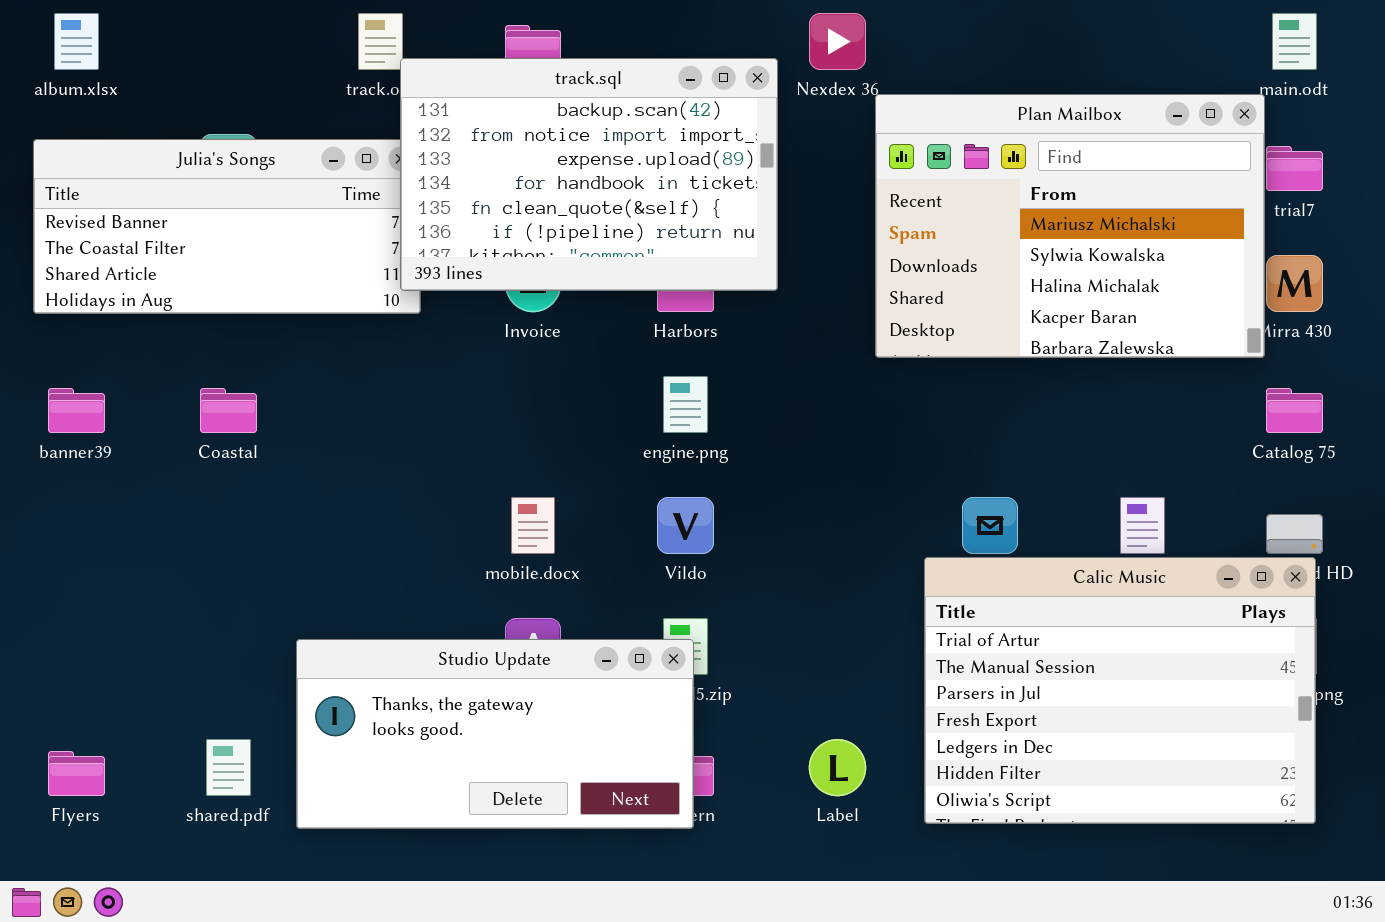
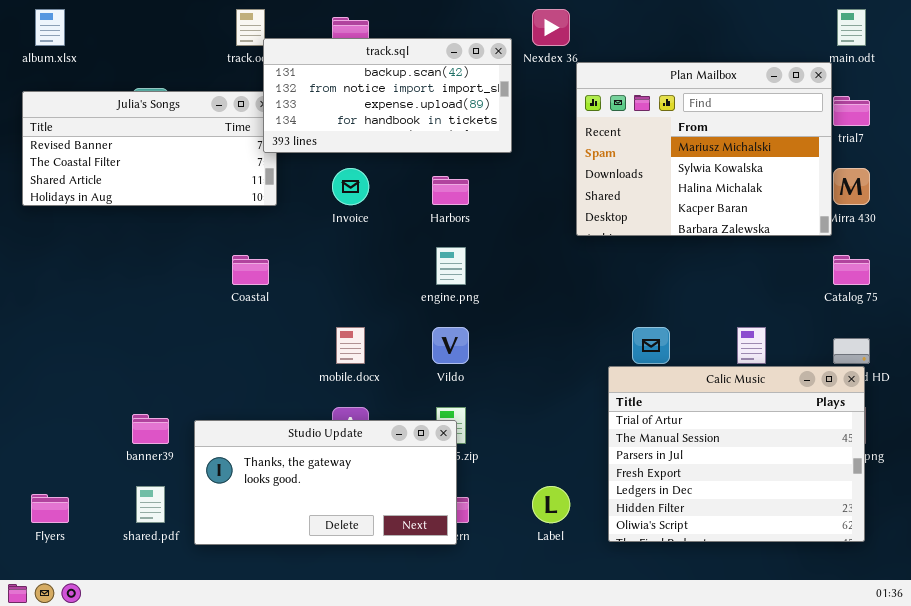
track.sql: [400,58,778,291] -> [263,38,512,153], resized
banner39: [48,388,105,433] -> [132,414,169,444], moved
Coastal: [200,388,257,433] -> [232,255,269,285], moved

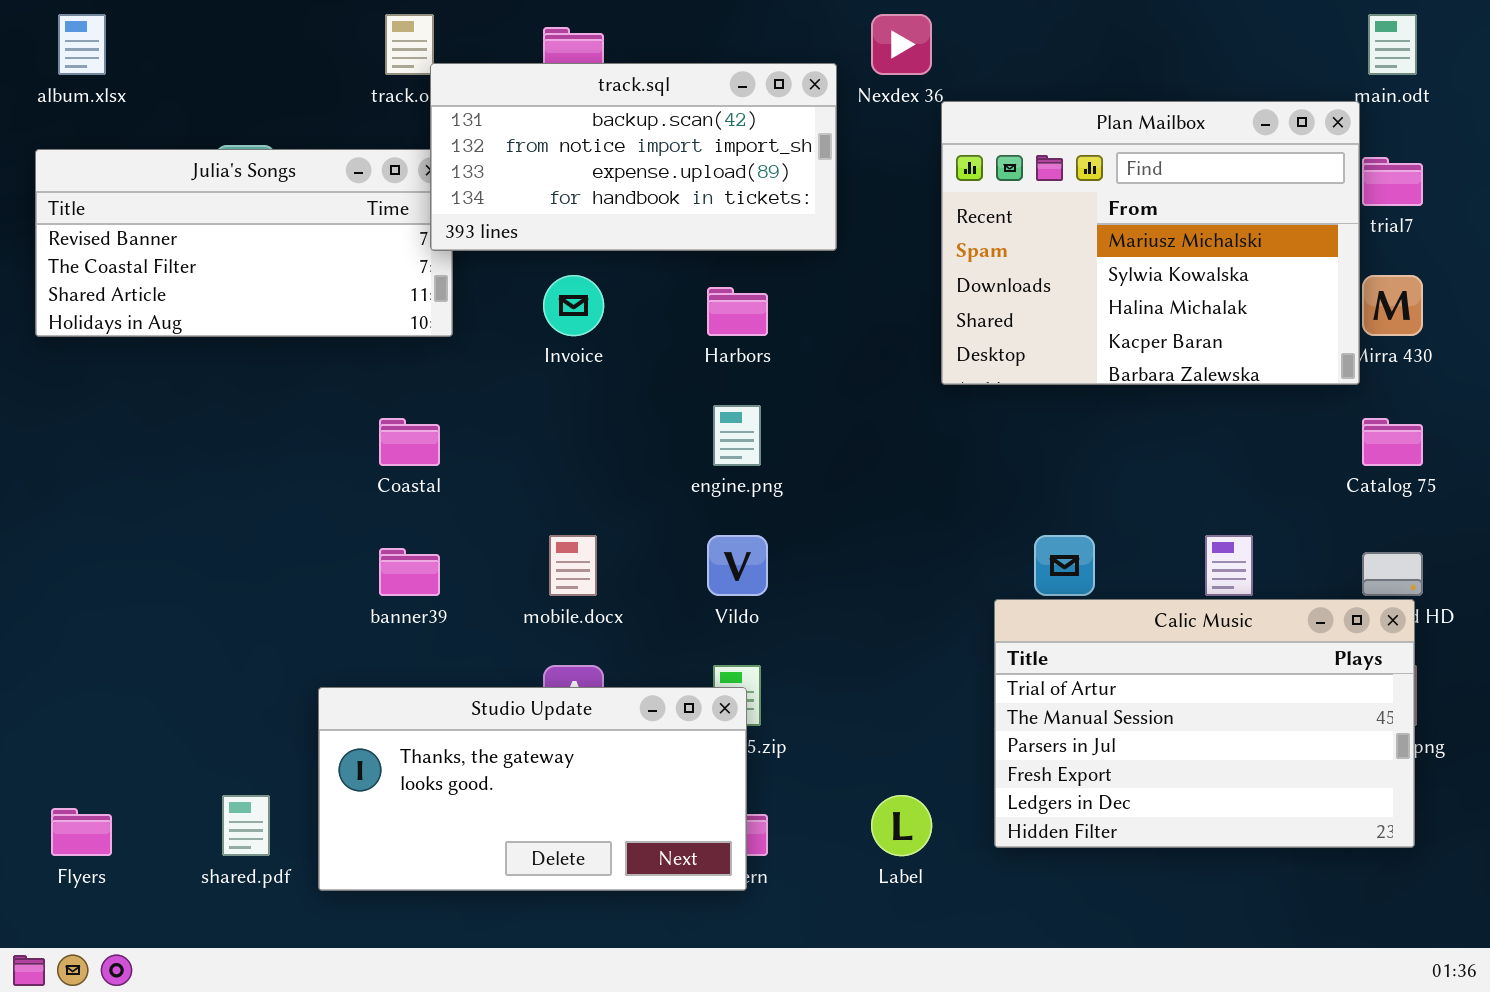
Calic Music: [608,366,865,542] -> [994,599,1415,848], resized
banner39: [132,414,169,444] -> [379,548,440,596], moved

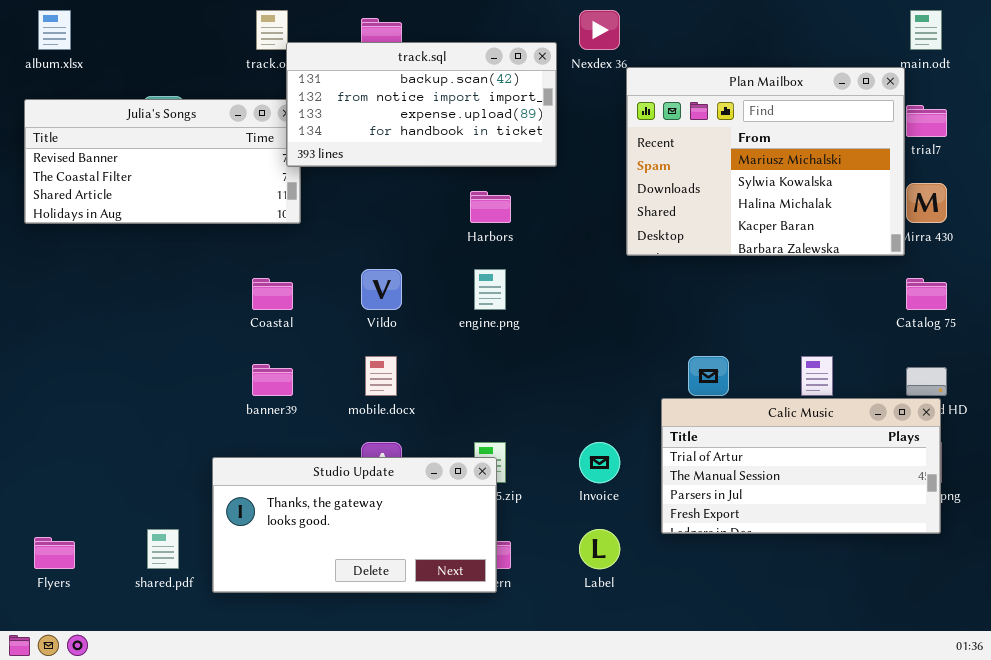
Invoice: [543,275,604,336] -> [579,442,620,483], moved
Vildo: [707,535,768,596] -> [361,269,402,310], moved
Calic Music: [994,599,1415,848] -> [661,398,941,534], resized

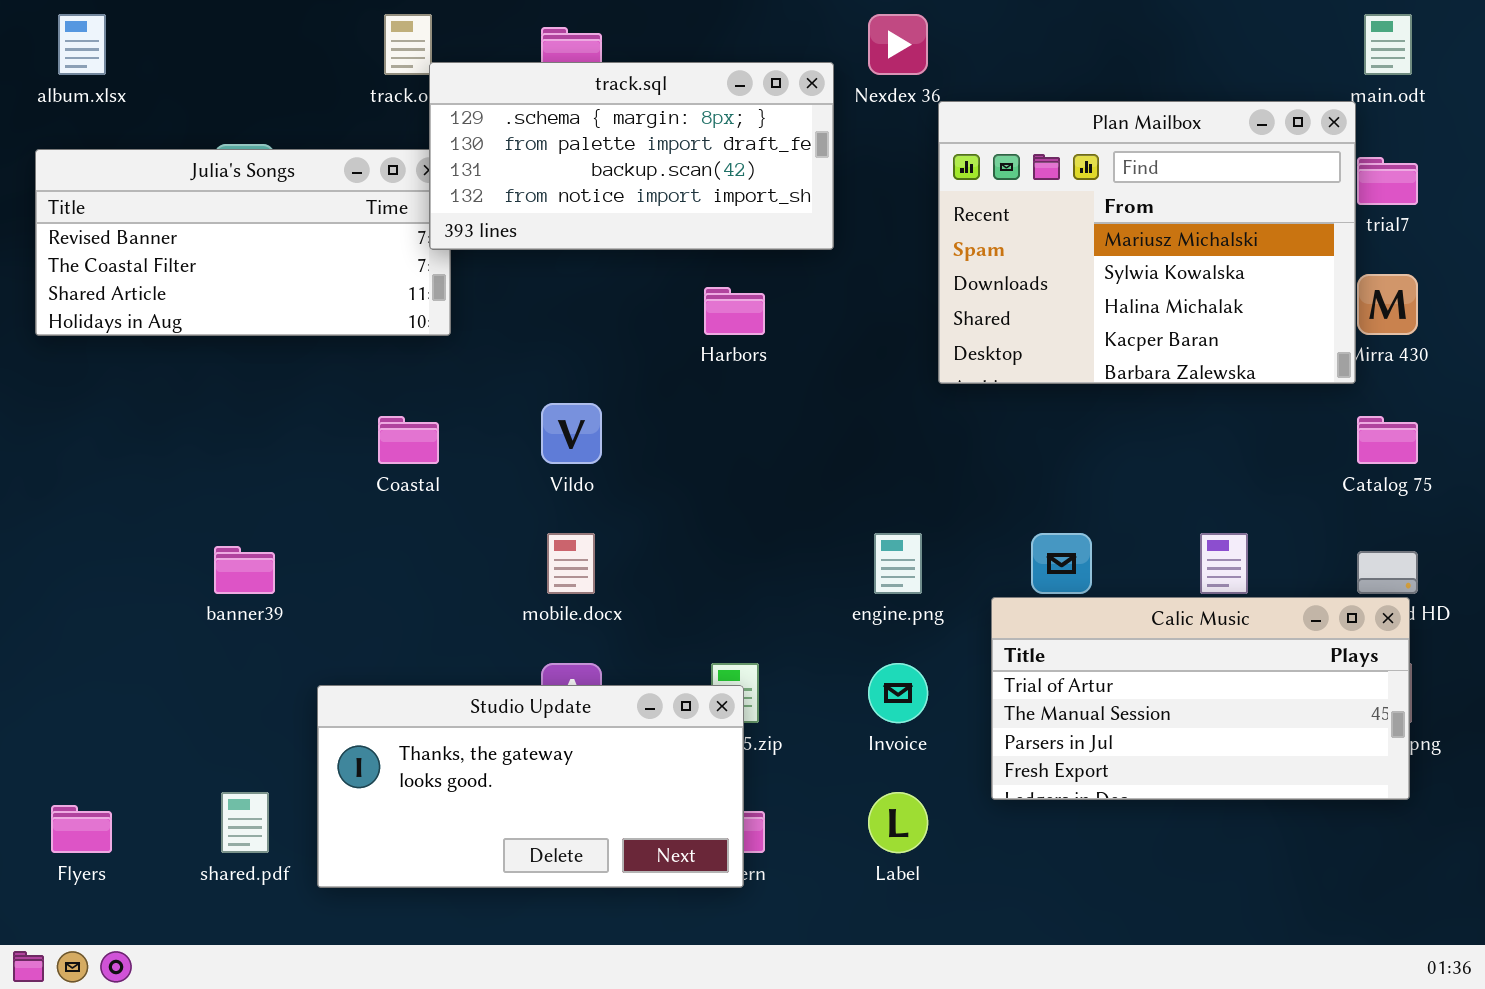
track.sql: [286,42,557,167] -> [429,62,834,250], scrolled up 2 rows
engine.png: [474,269,506,310] -> [874,533,922,594], moved
banner39: [252,364,293,396] -> [214,546,275,594], moved

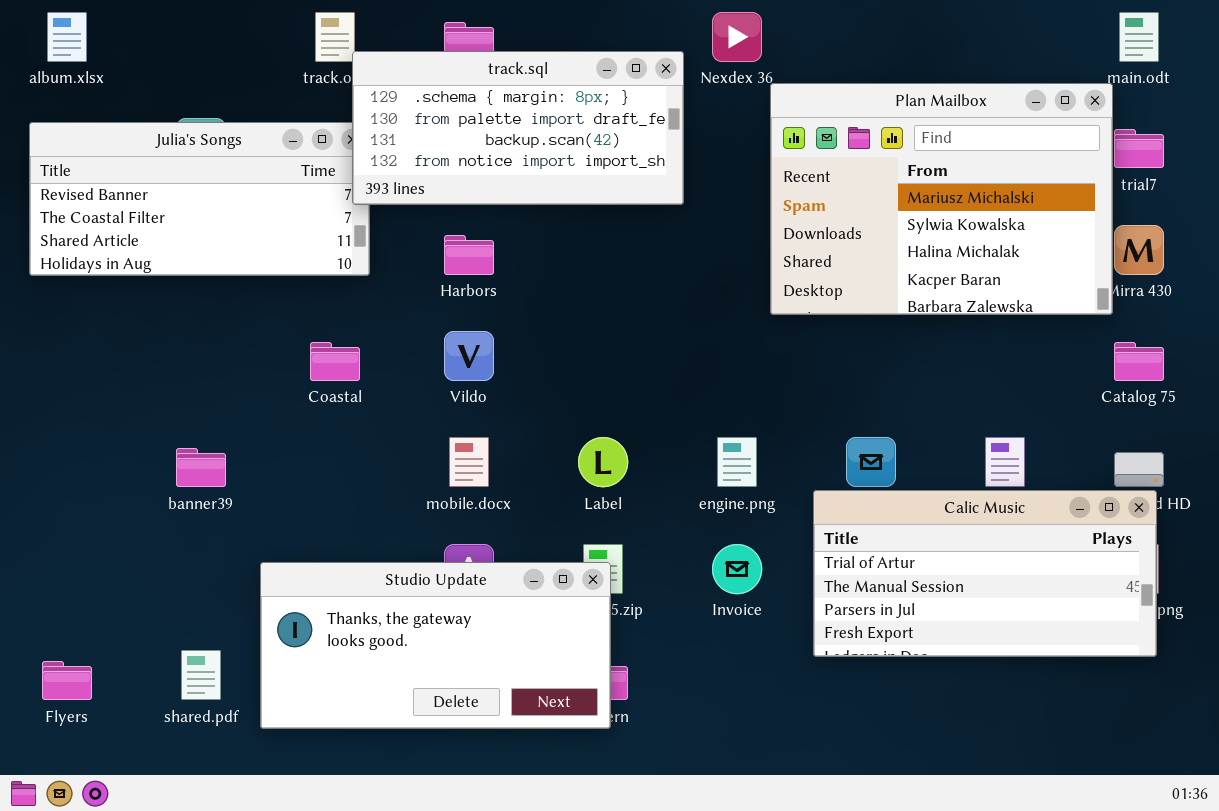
Harbors: [704,287,765,335] -> [444,235,494,275], moved
Label: [868,792,928,853] -> [578,437,628,487], moved

